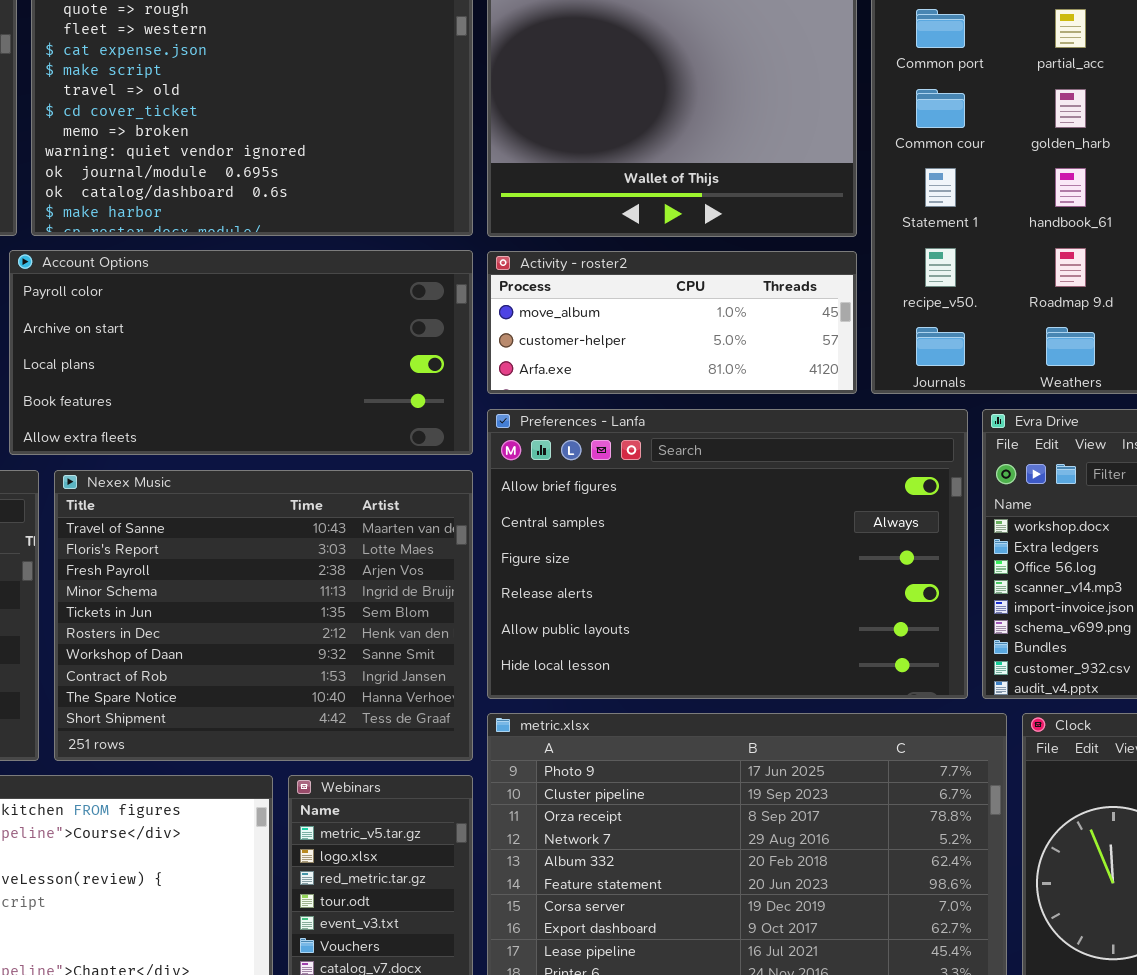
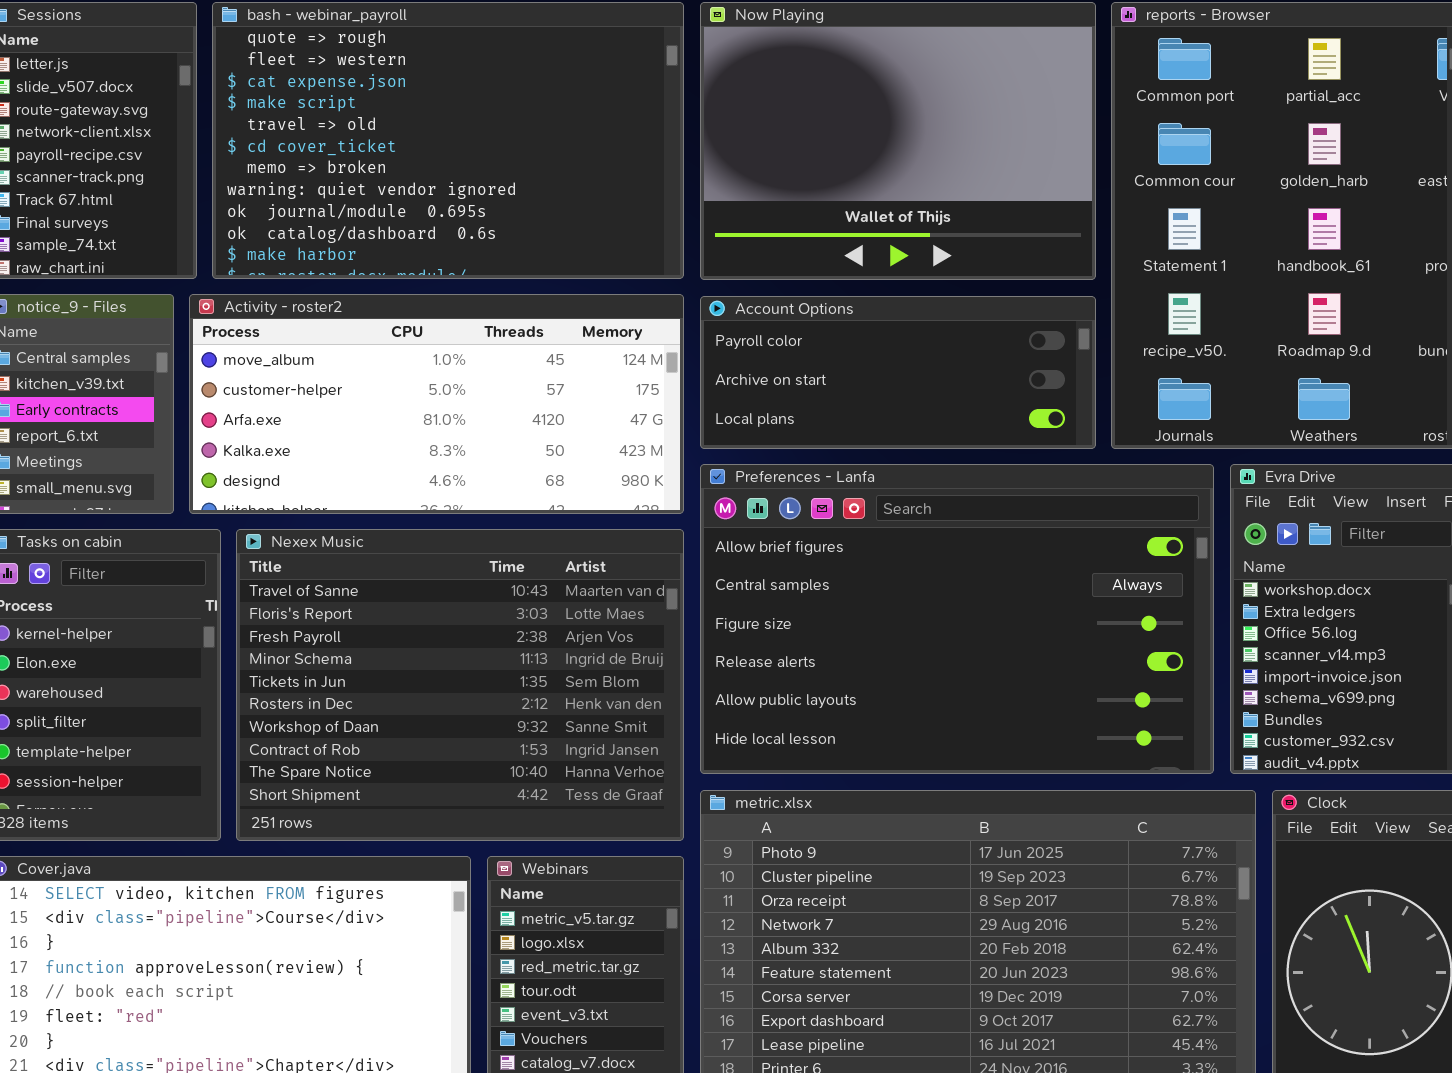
Account Options: [9,250,473,455] -> [700,296,1096,449], moved, resized
Activity - roster2: [487,251,857,394] -> [189,294,684,514], moved, resized

